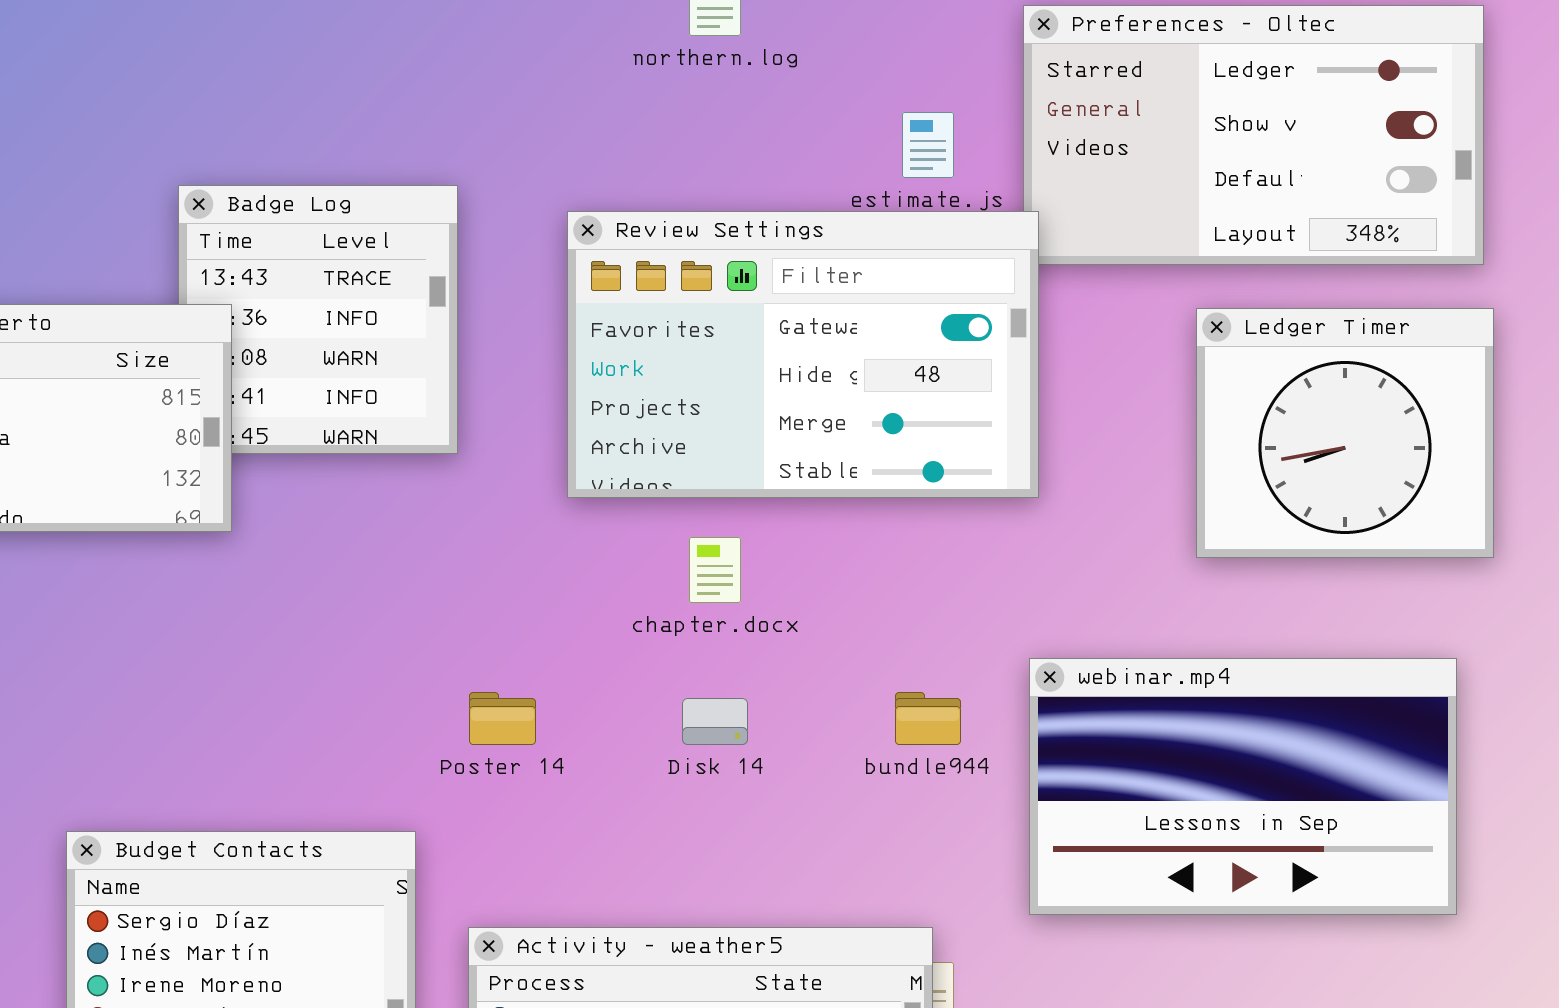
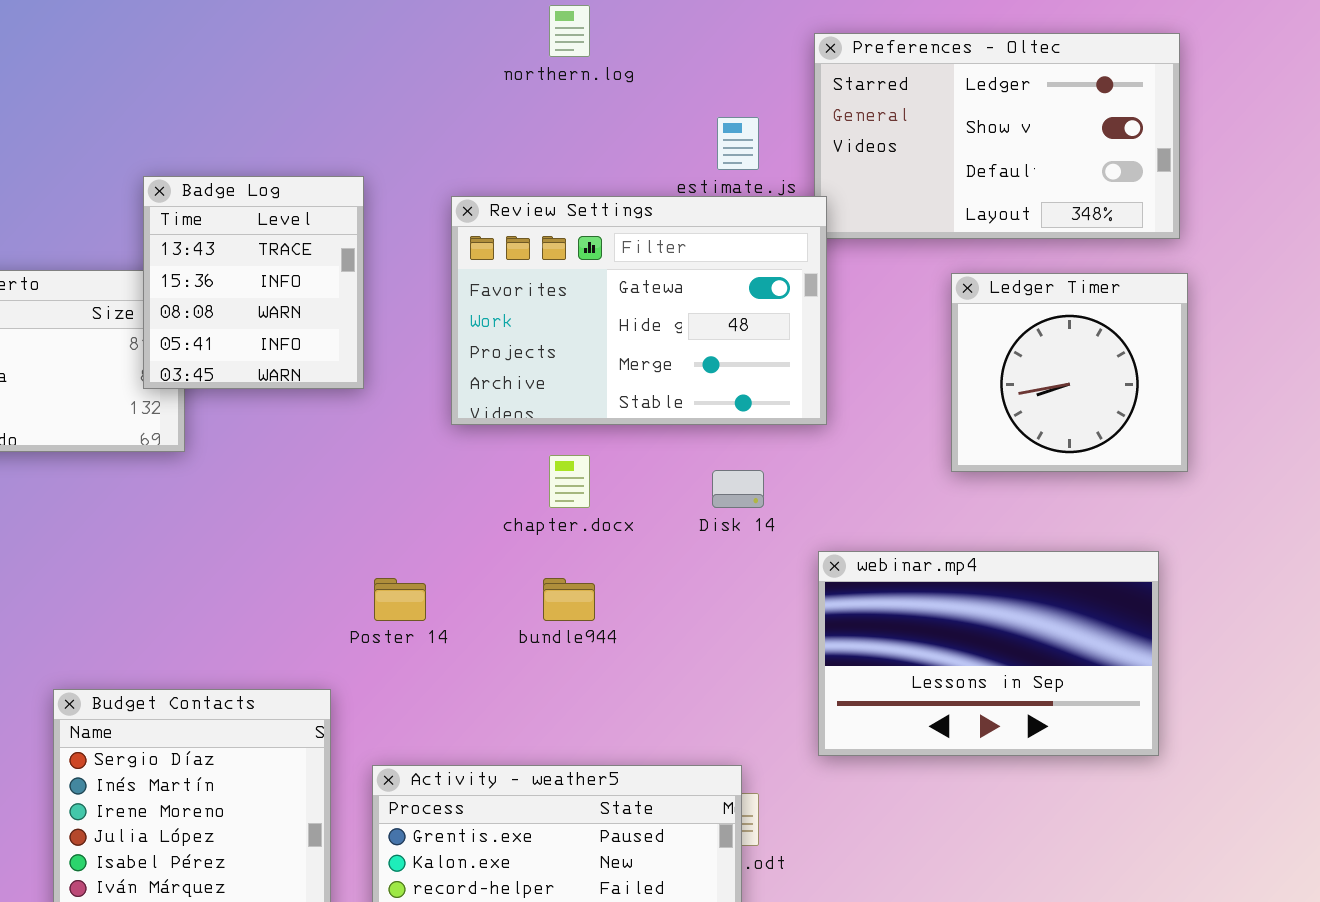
Badge Log: [178,185,458,454] -> [143,176,364,389], raised
bundle944: [895,692,961,745] -> [543,578,595,621], moved
Disk 14: [682,698,748,745] -> [712,470,764,508], moved

